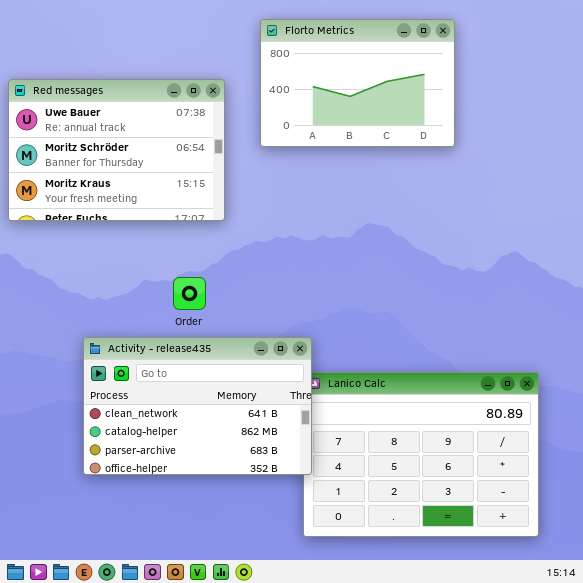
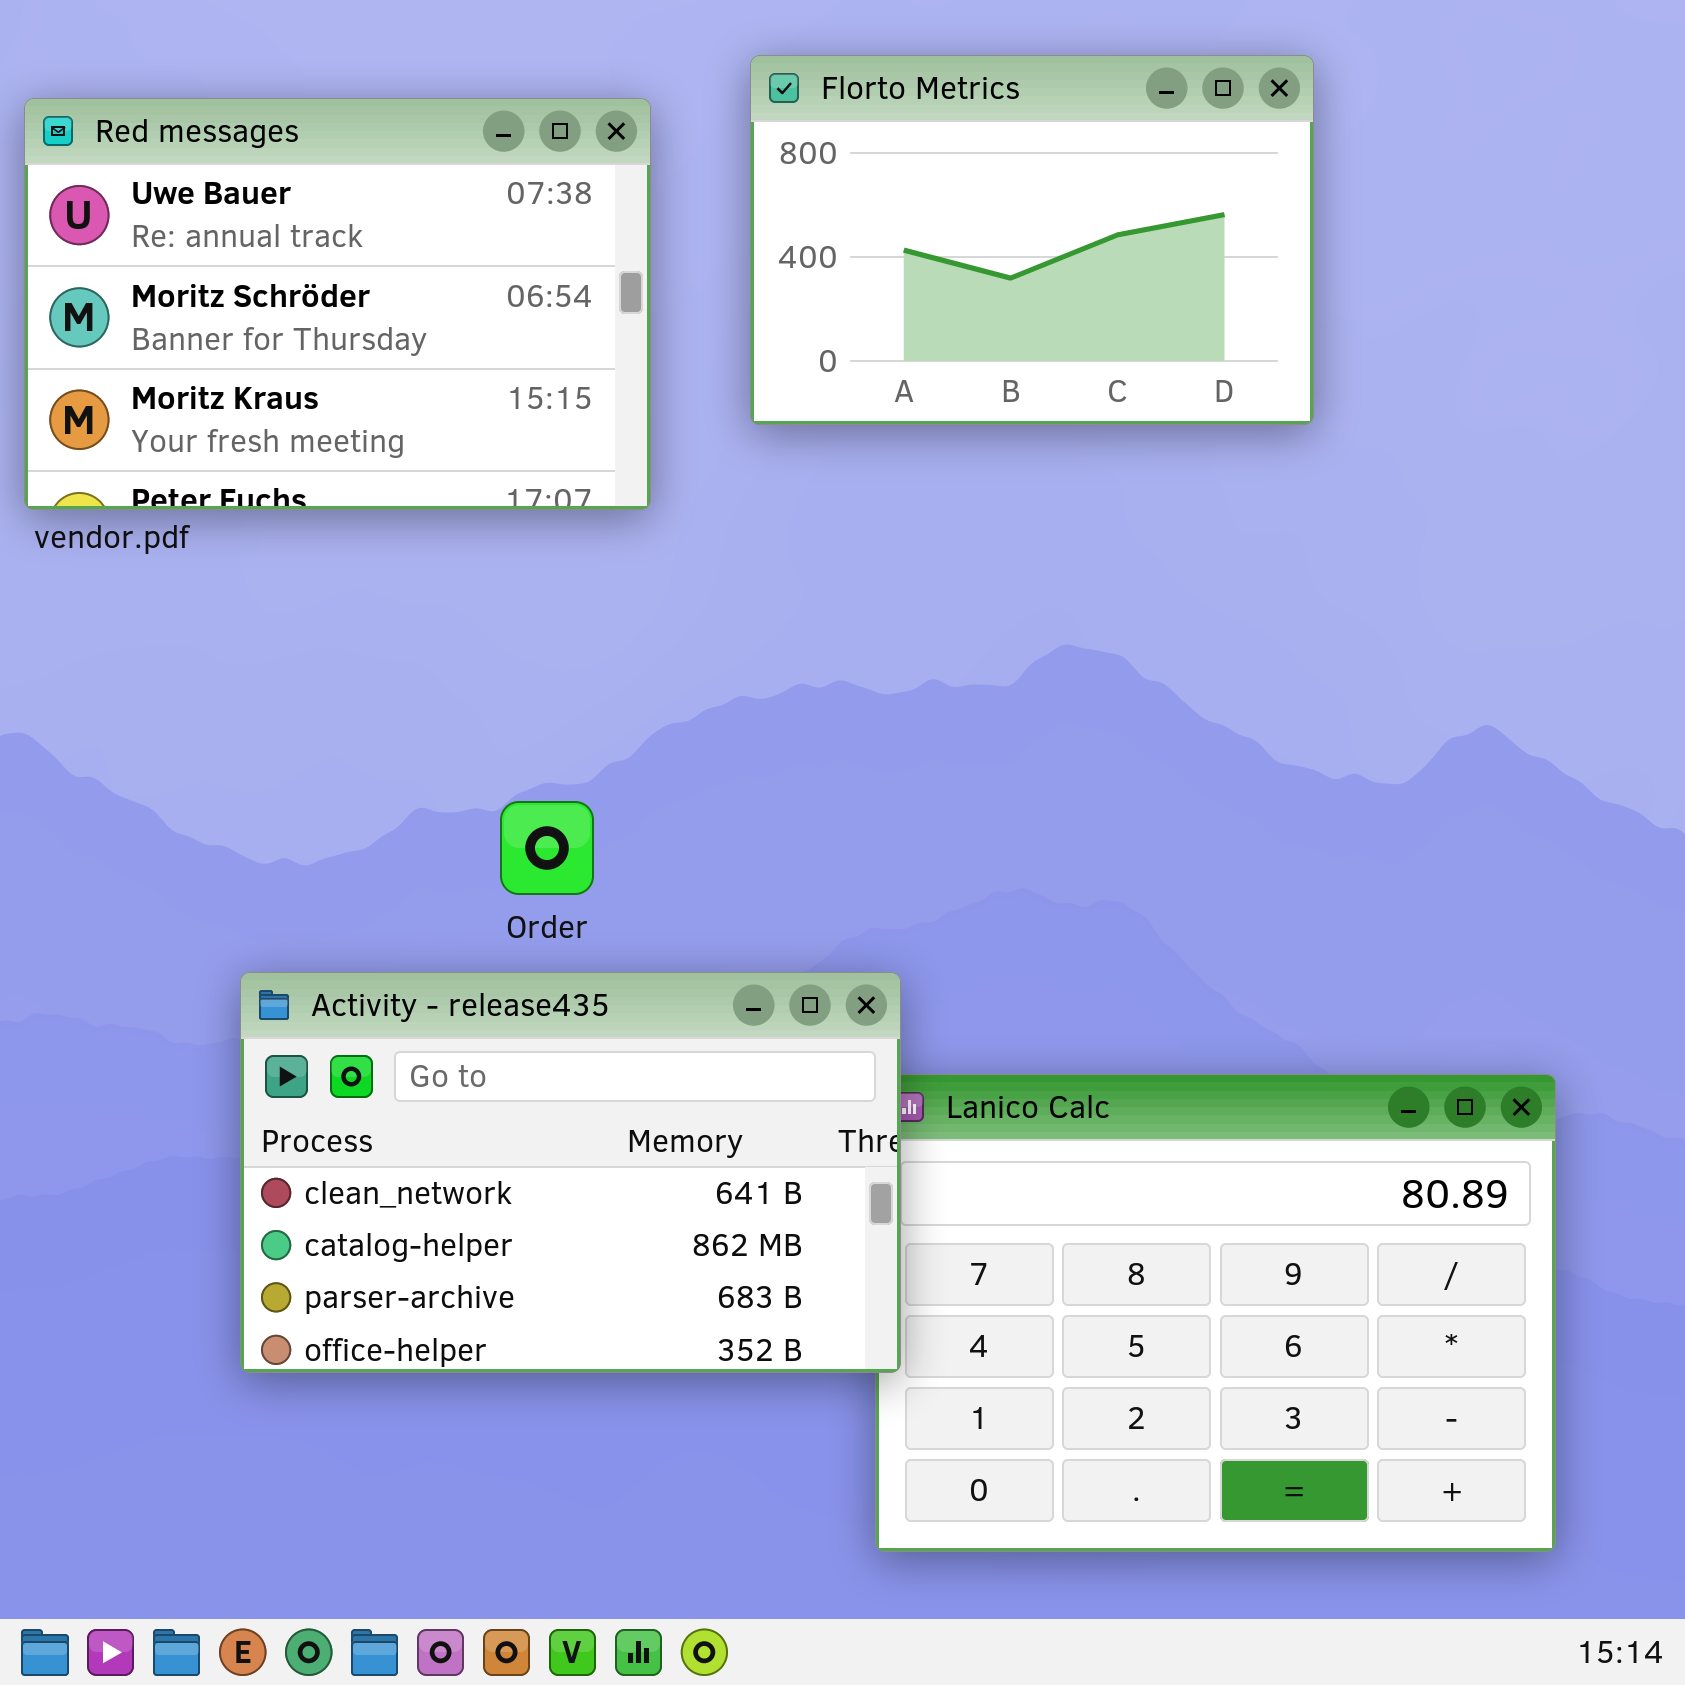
Red messages: [8,79,225,221] -> [24,98,651,510], moved

